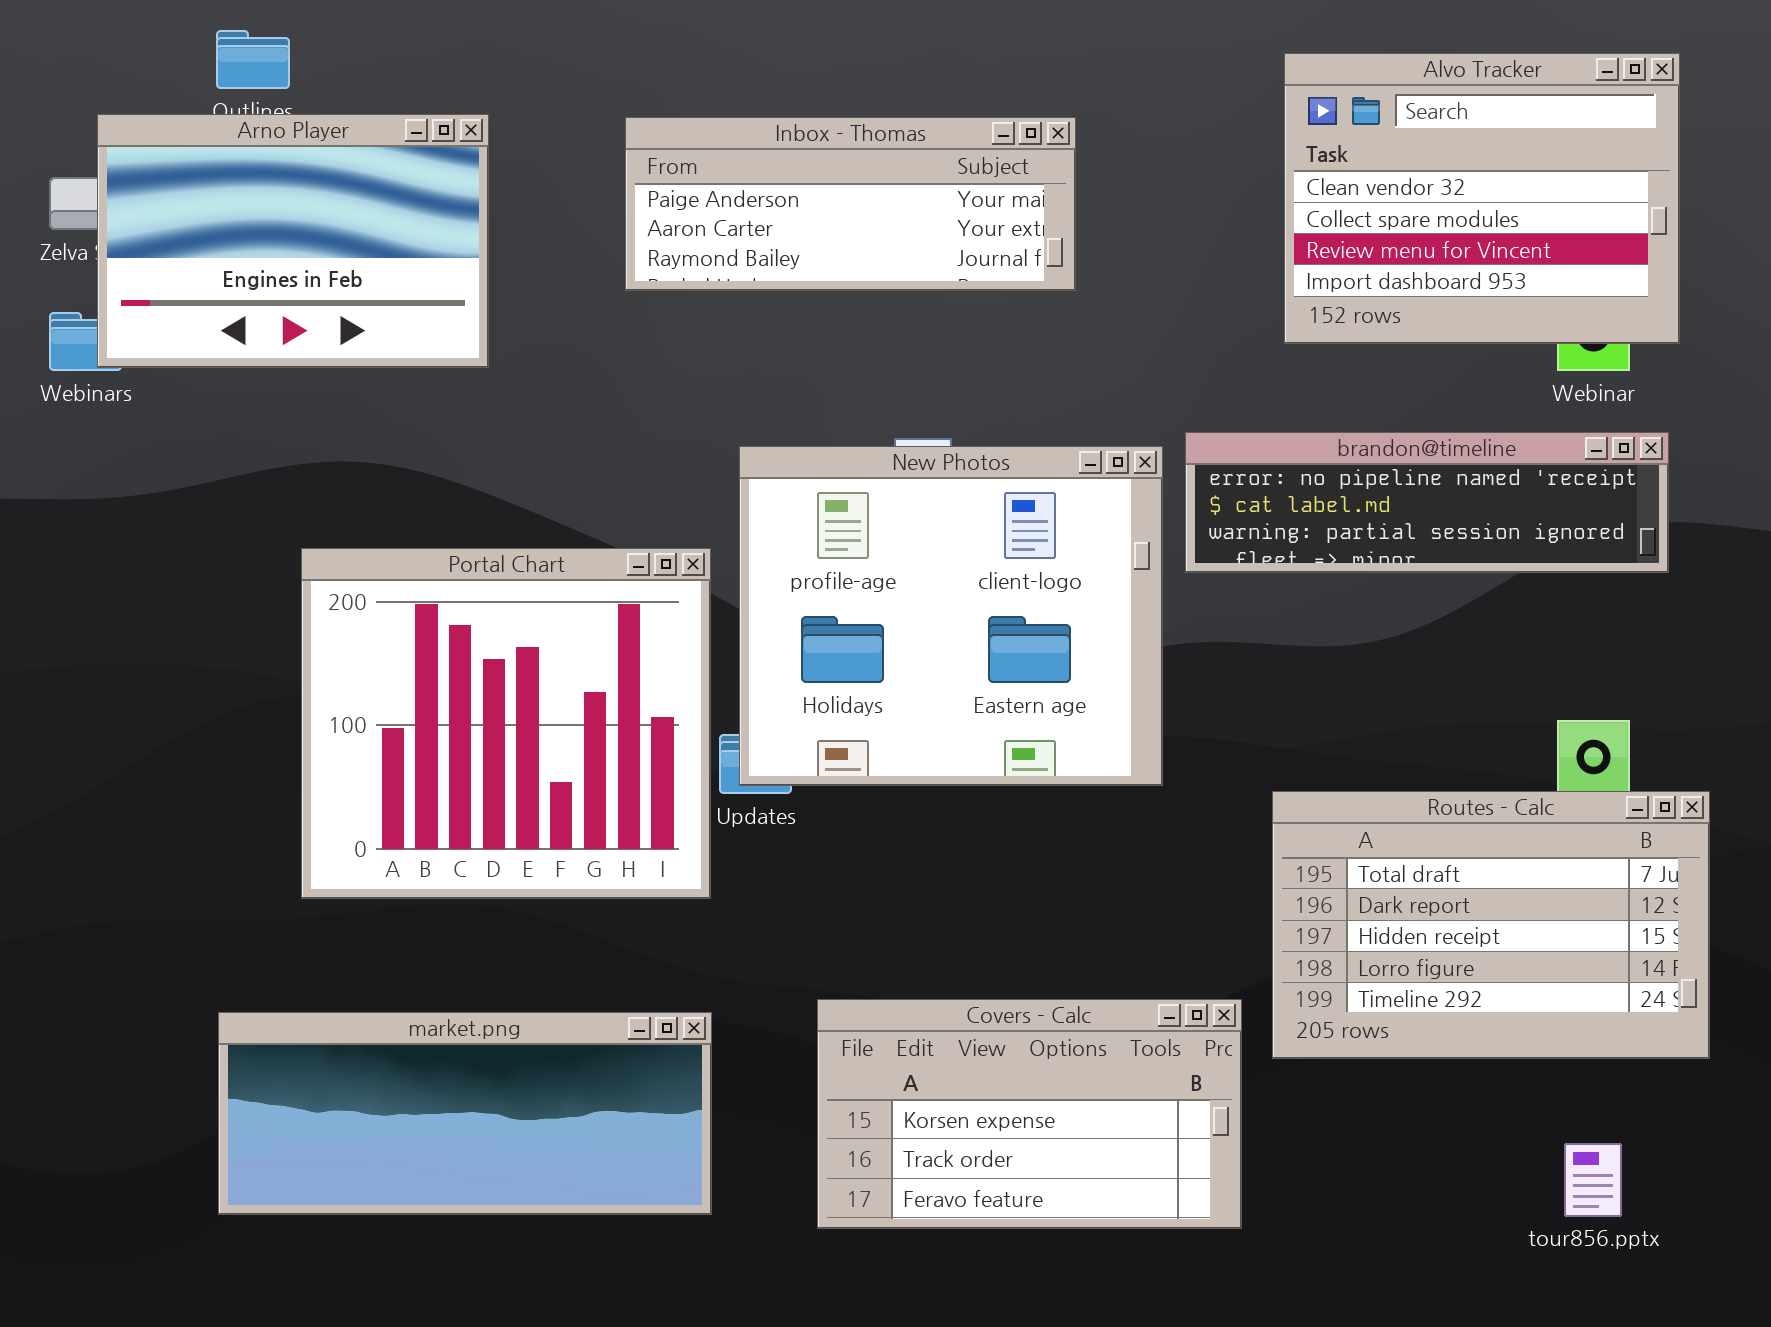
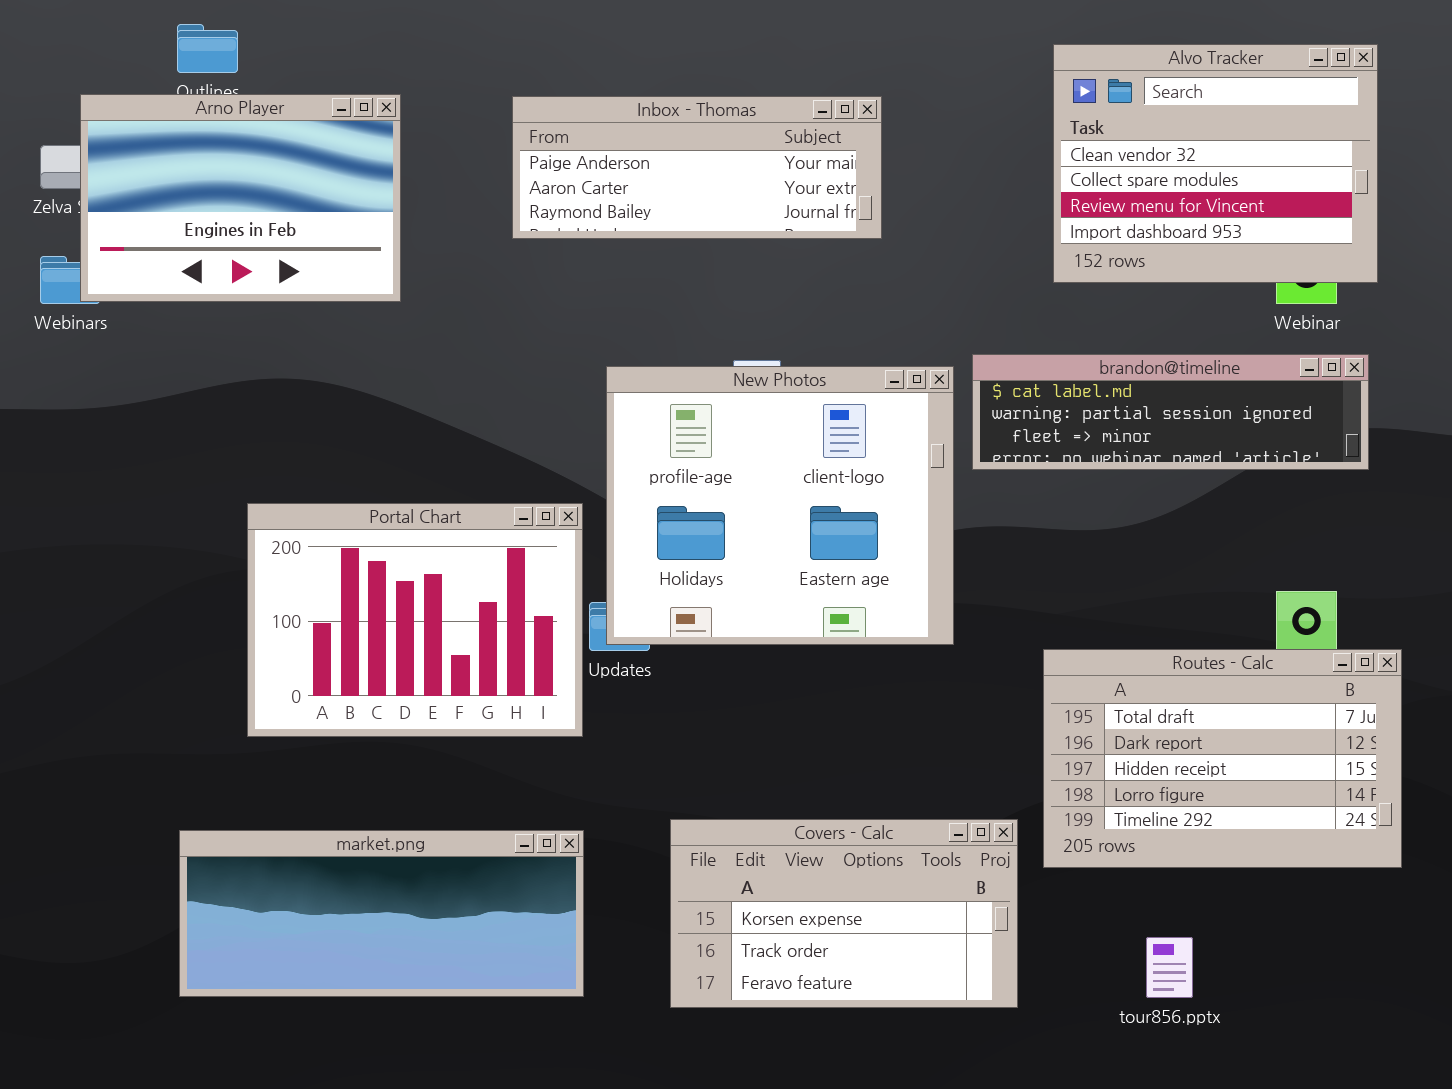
brandon@timeline: [1185,432,1669,573] -> [972,354,1369,470], scrolled down 1 row
Portal Chart: [301,548,711,899] -> [247,503,583,737], resized
tour856.pptx: [1564,1143,1622,1217] -> [1146,937,1193,998], moved

